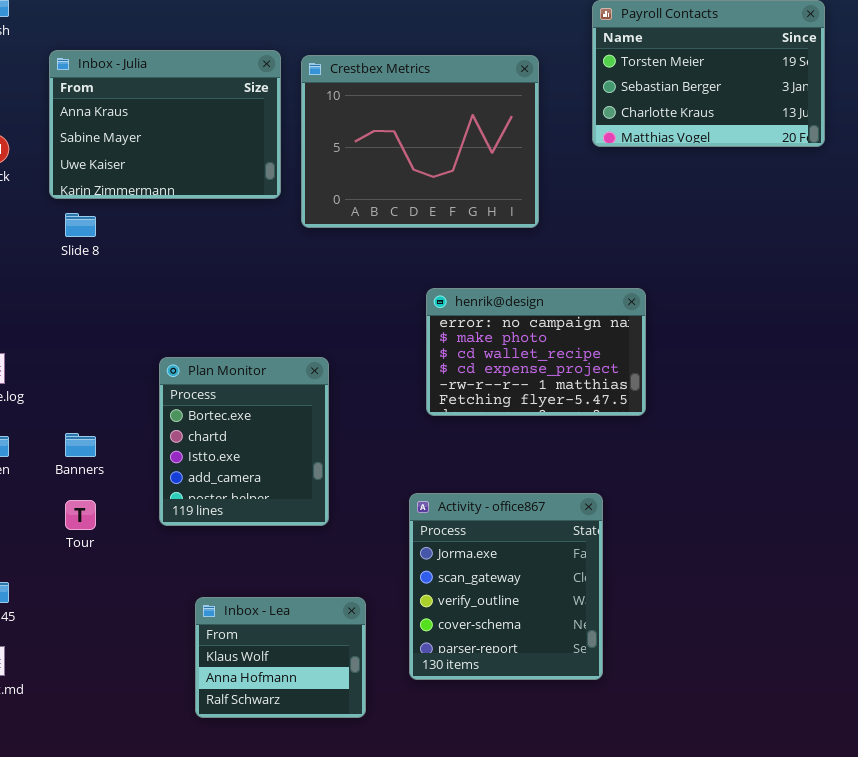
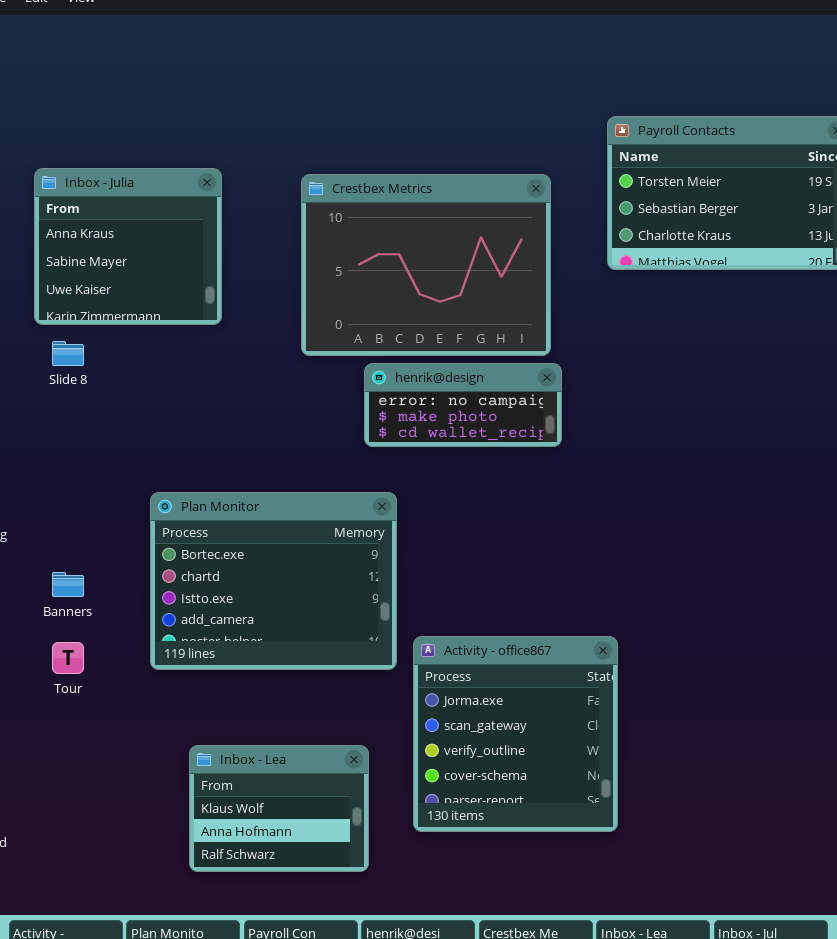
Inbox - Julia: [49,50,281,199] -> [34,168,222,325], resized
henrik@design: [426,288,646,416] -> [364,363,562,447], moved, resized
Plan Monitor: [159,357,329,526] -> [150,492,397,670], resized

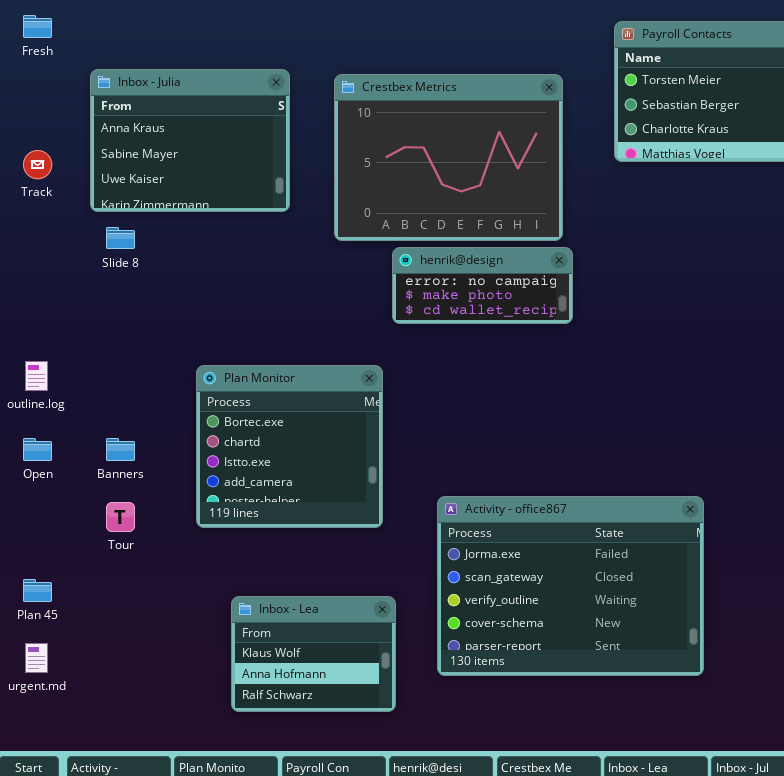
Inbox - Julia: [34,168,222,325] -> [90,69,290,212], resized
Plan Monitor: [150,492,397,670] -> [196,365,383,528], resized
Activity - office867: [413,636,618,832] -> [437,496,704,676], resized

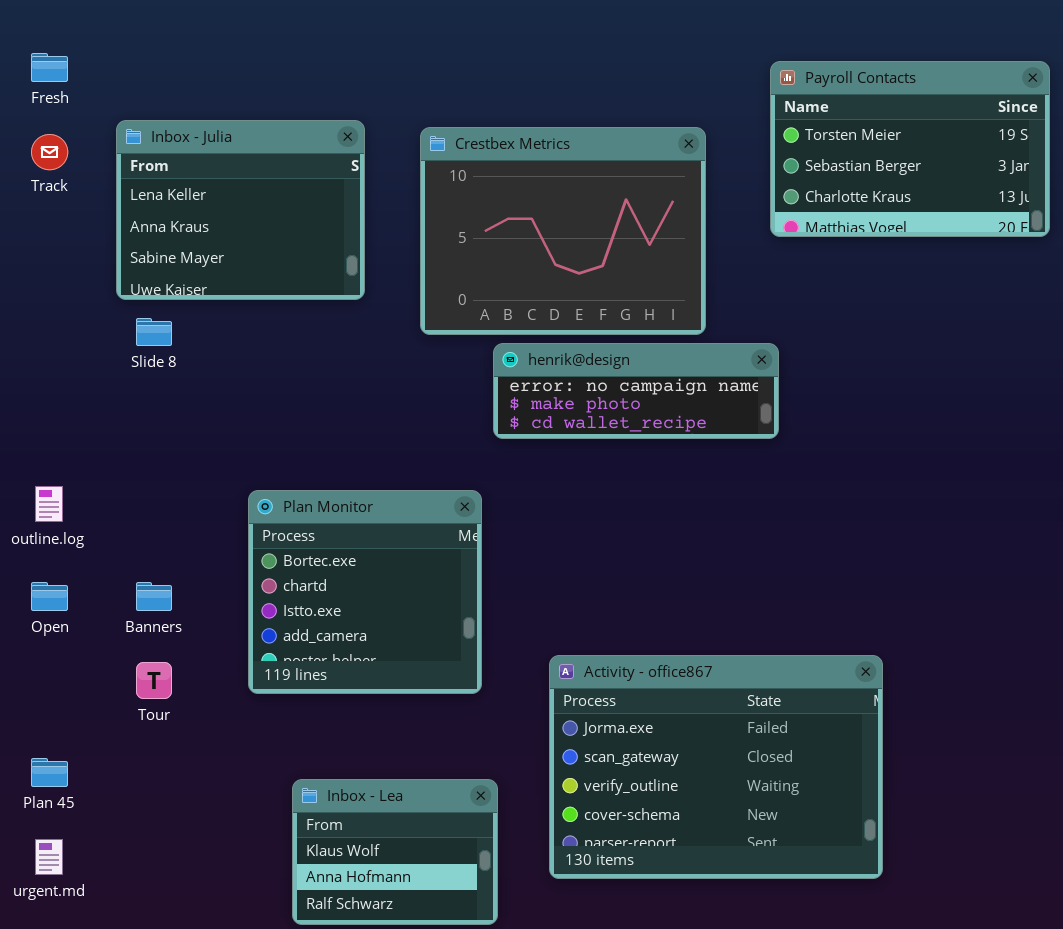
Inbox - Julia: [90,69,290,212] -> [116,120,365,300], scrolled up 1 row
Track: [23,150,52,179] -> [31,134,68,170], moved
henrik@design: [392,247,573,324] -> [493,343,779,439], resized

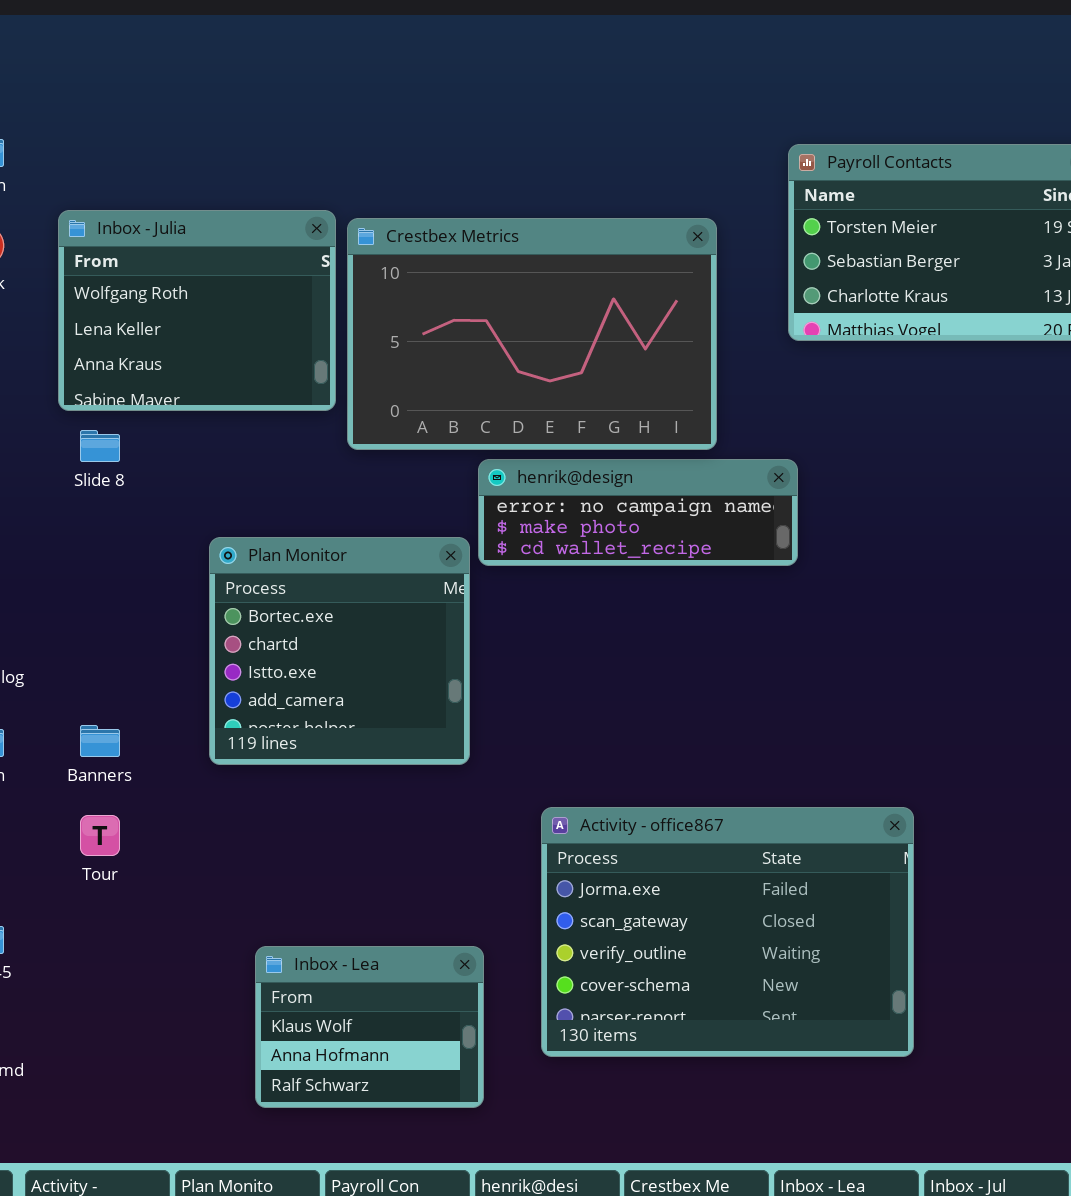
Inbox - Julia: [116,120,365,300] -> [58,210,336,411], scrolled up 1 row
Crestbex Metrics: [420,127,706,335] -> [347,218,717,450], resized
Plan Monitor: [248,490,482,694] -> [209,537,470,765], moved

